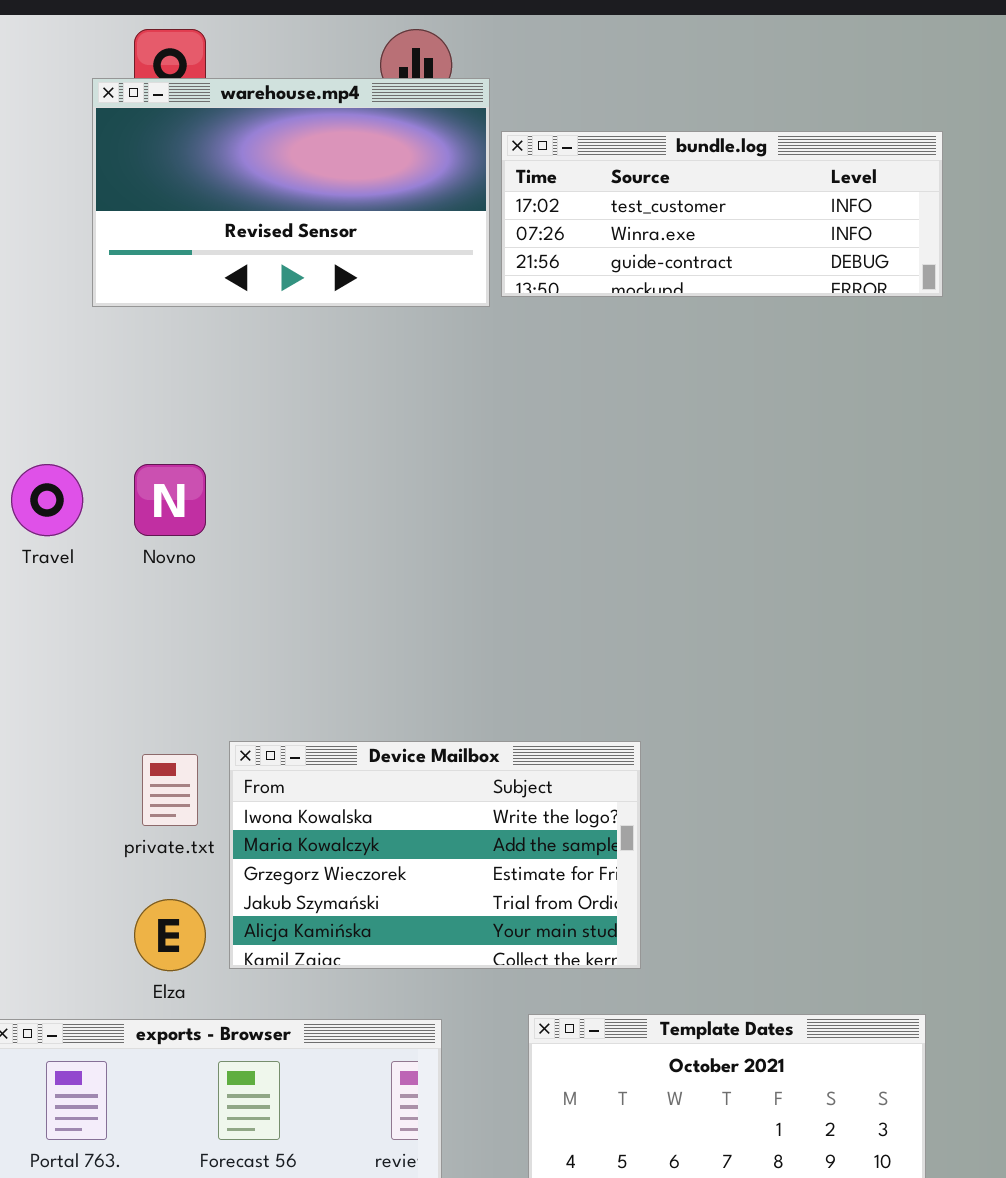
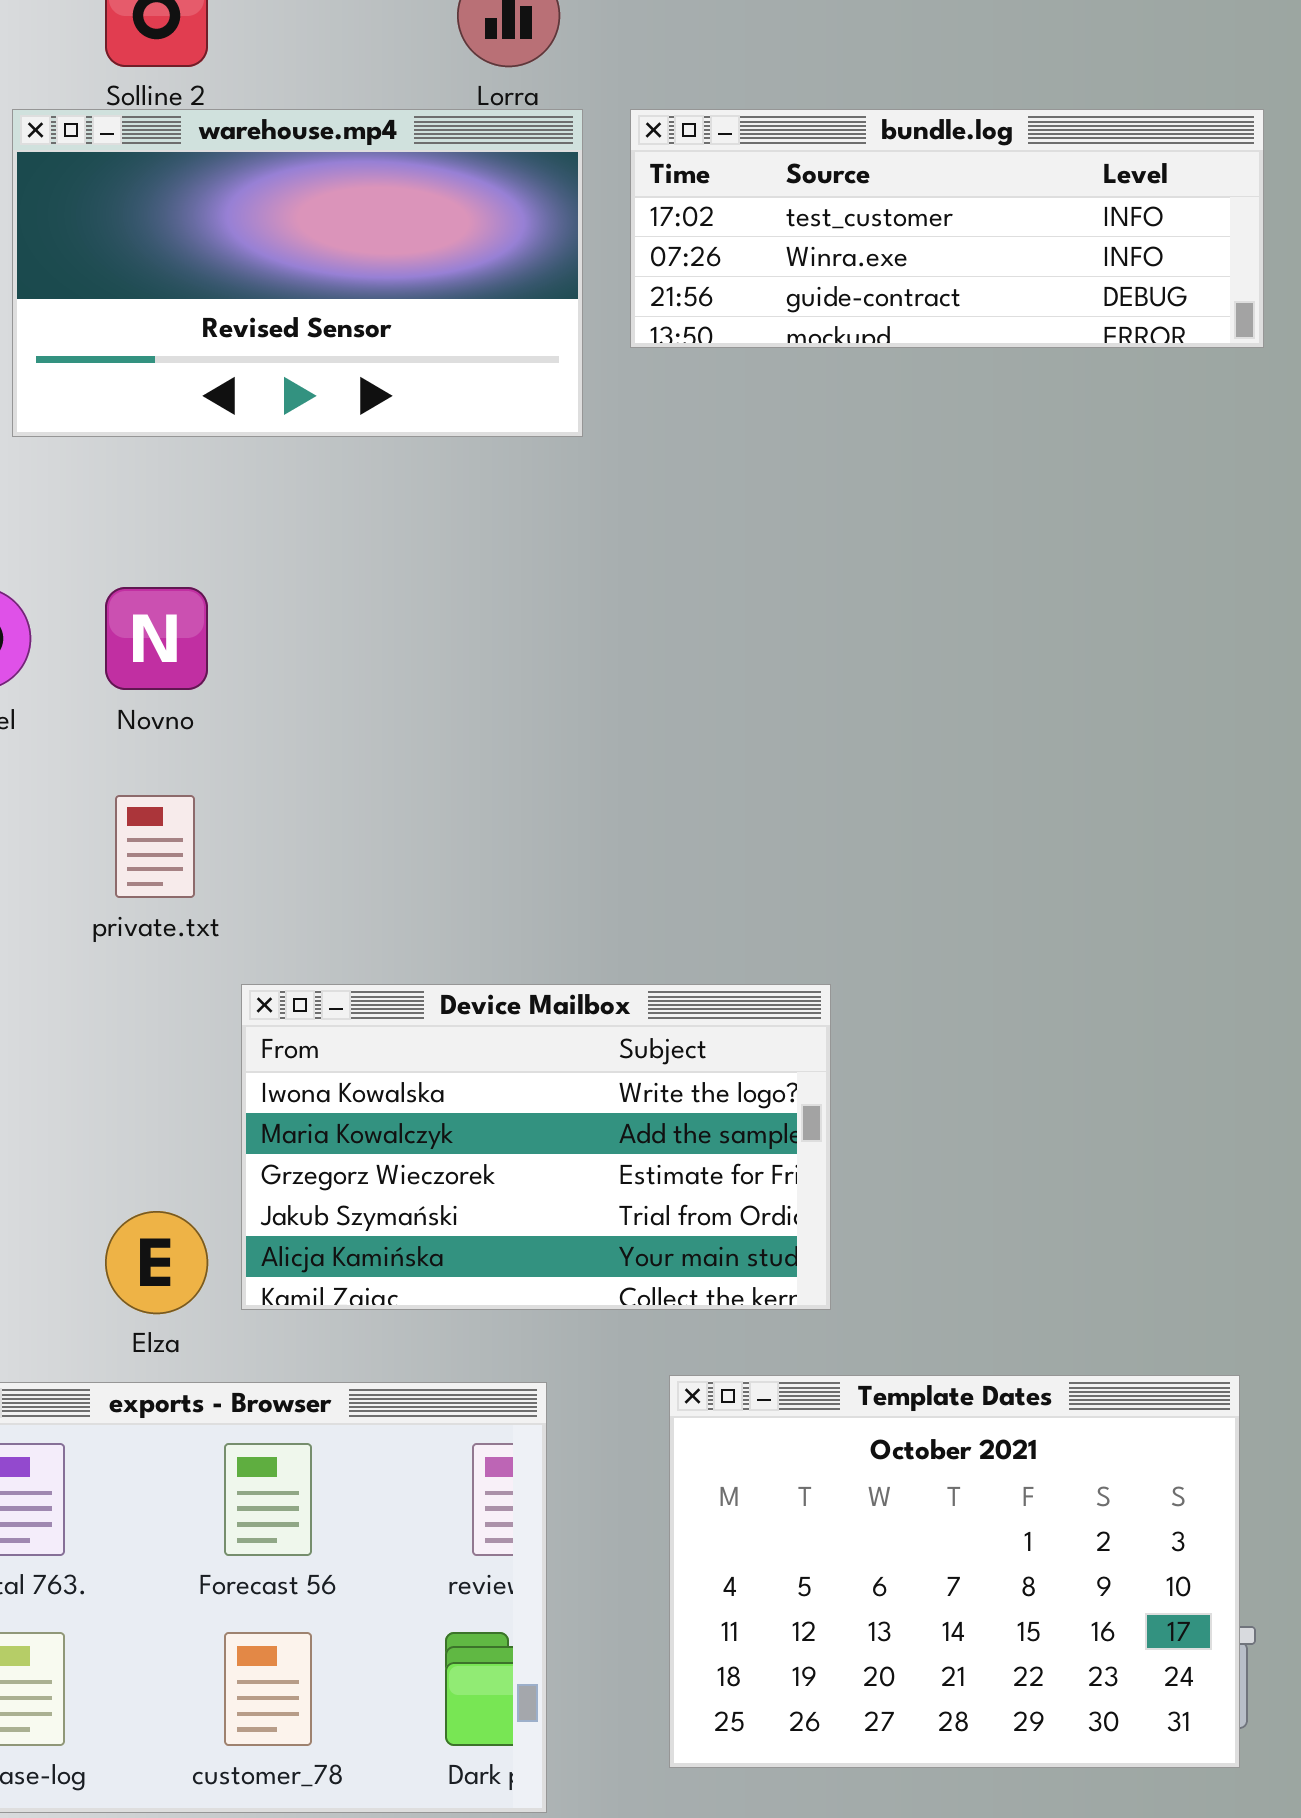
warehouse.mp4: [92,78,490,307] -> [12,109,583,437], moved
private.txt: [142,754,198,826] -> [115,795,195,898], moved

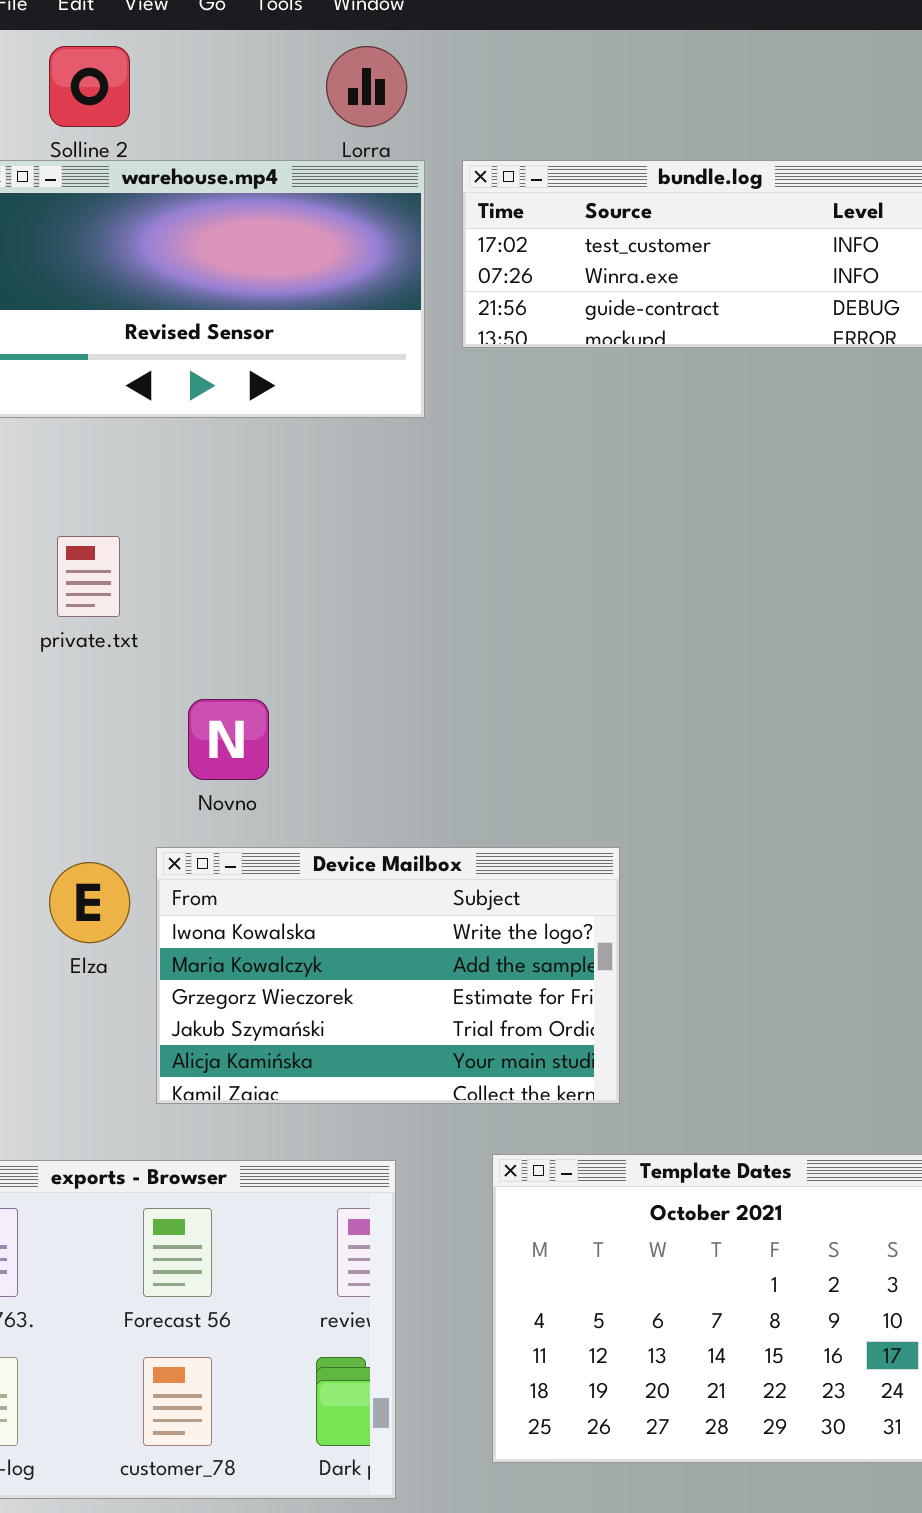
Novno: [105,587,208,690] -> [188,699,269,780], moved
private.txt: [115,795,195,898] -> [57,536,120,617], moved
Elza: [105,1211,208,1314] -> [49,862,130,943], moved

